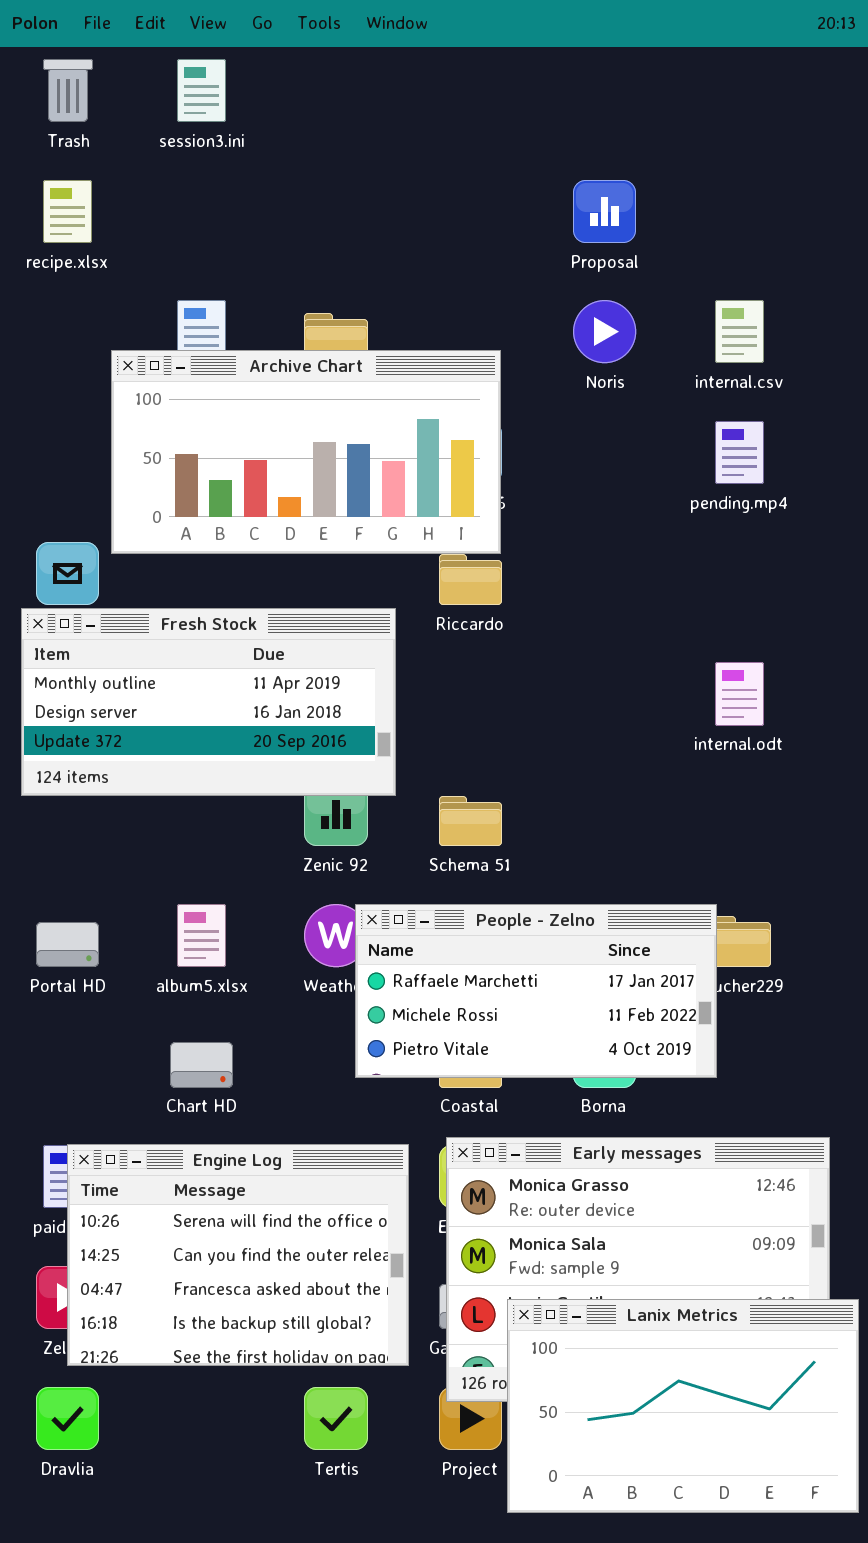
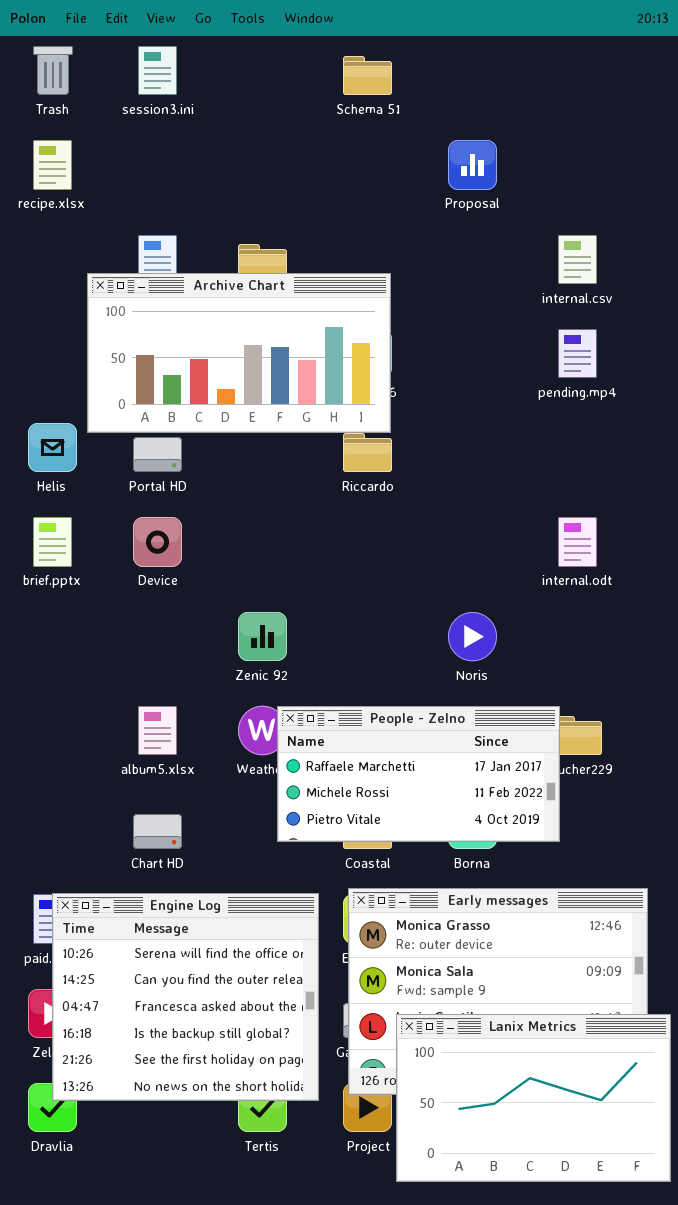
Noris: [573,300,636,363] -> [448,612,497,661], moved
Fresh Stock: [21,608,396,796] -> none, closed
Schema 51: [439,796,502,846] -> [343,56,392,95], moved
Portal HD: [36,922,99,967] -> [133,437,182,472], moved
Engine Log: [67,1144,409,1366] -> [52,893,319,1101], resized

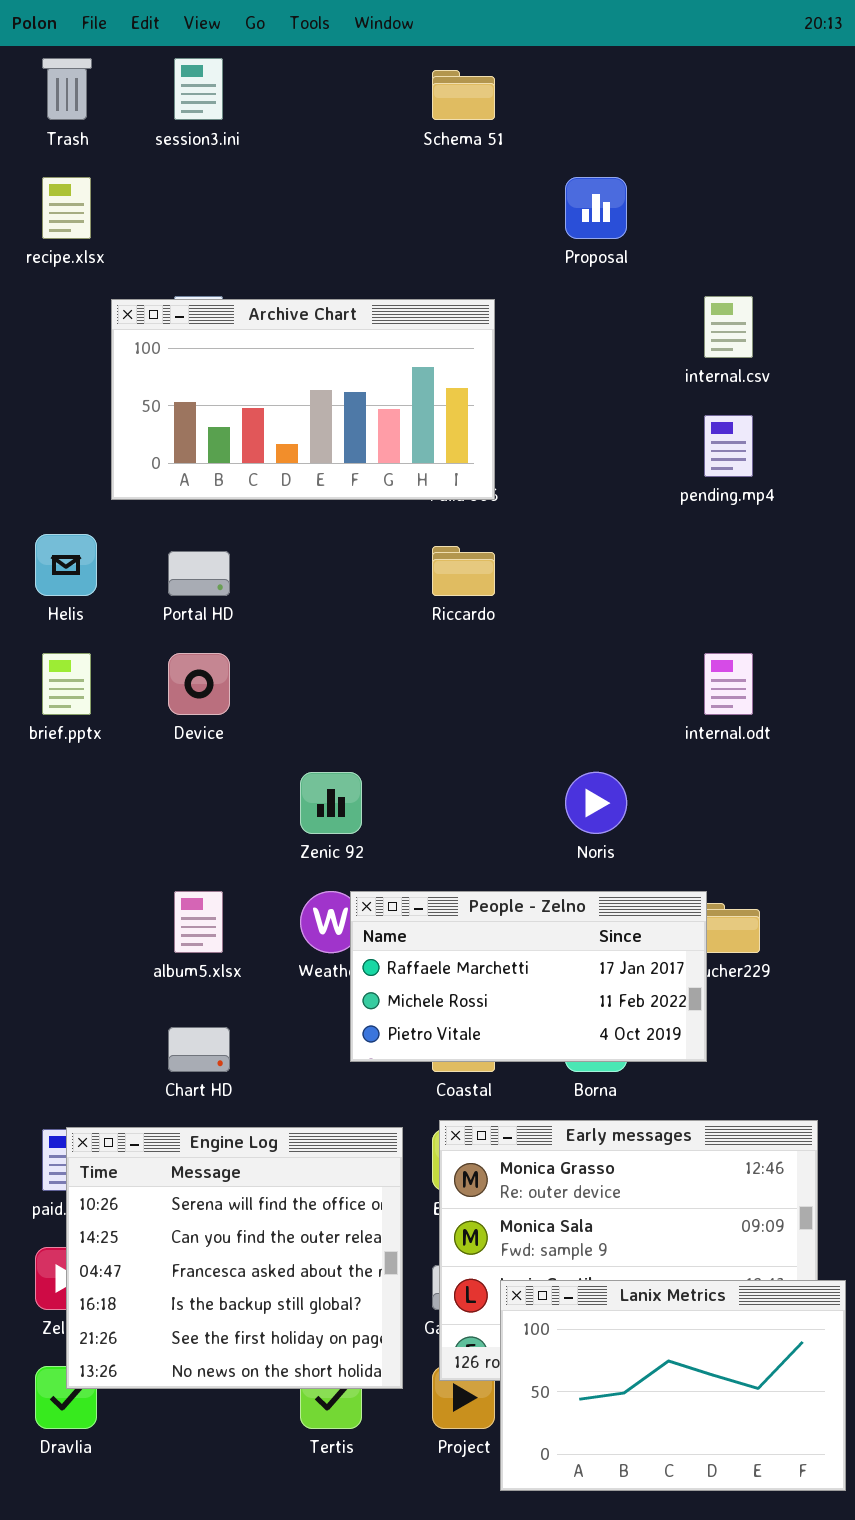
Archive Chart: [87,273,391,433] -> [111,299,495,500], moved

